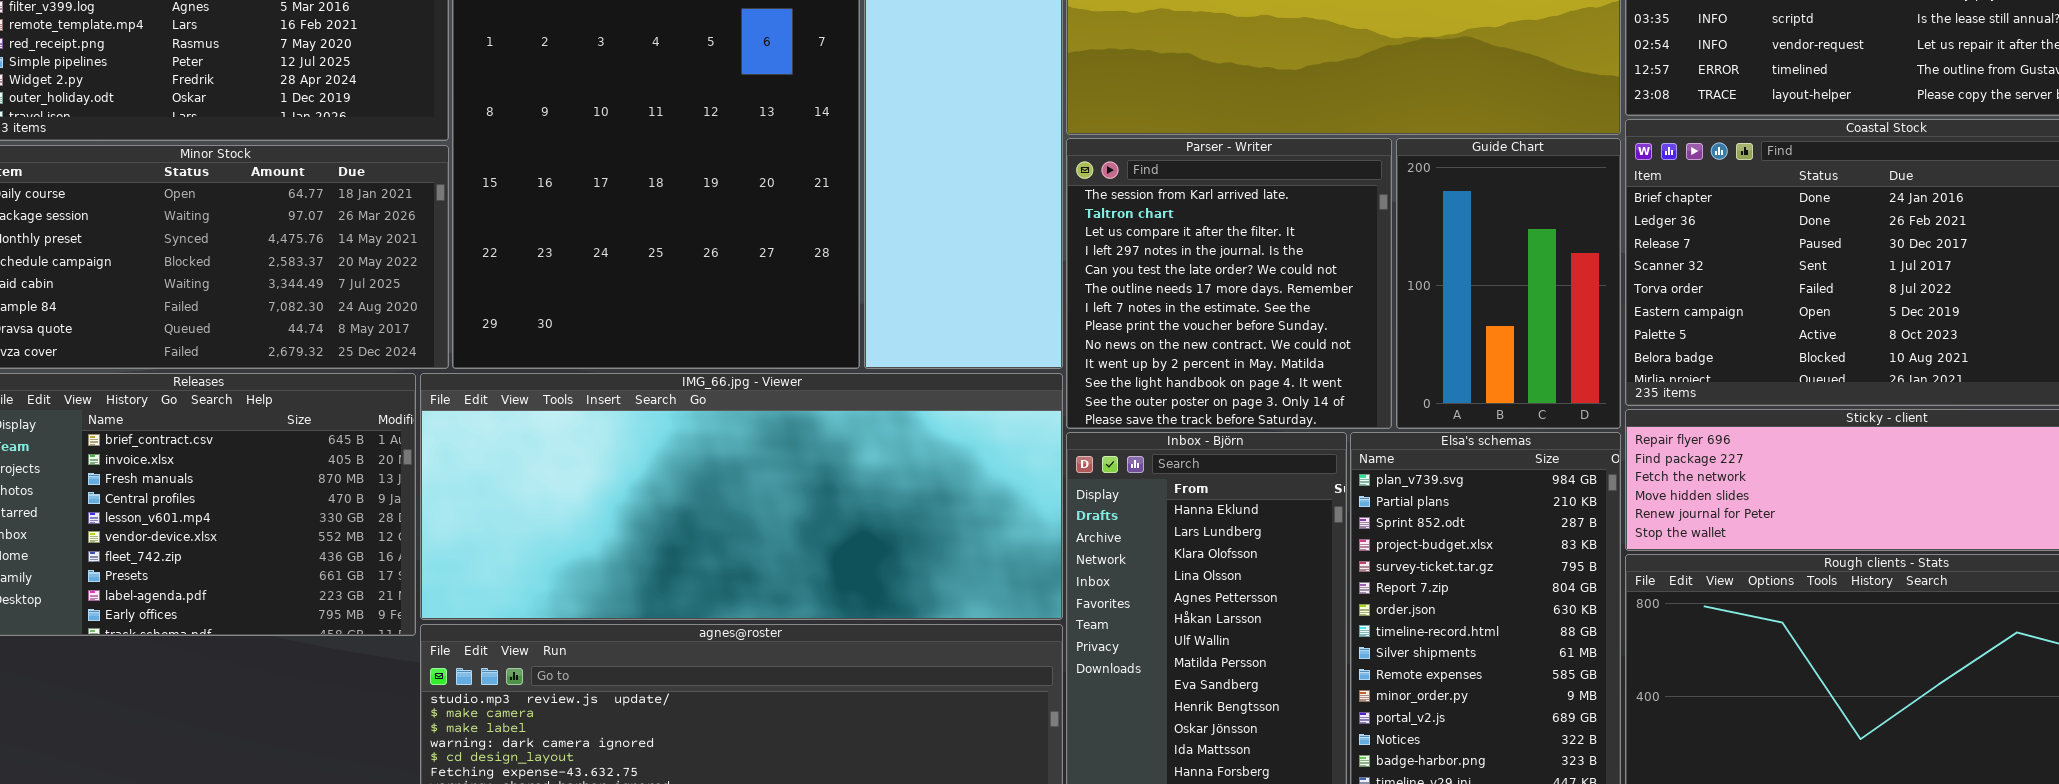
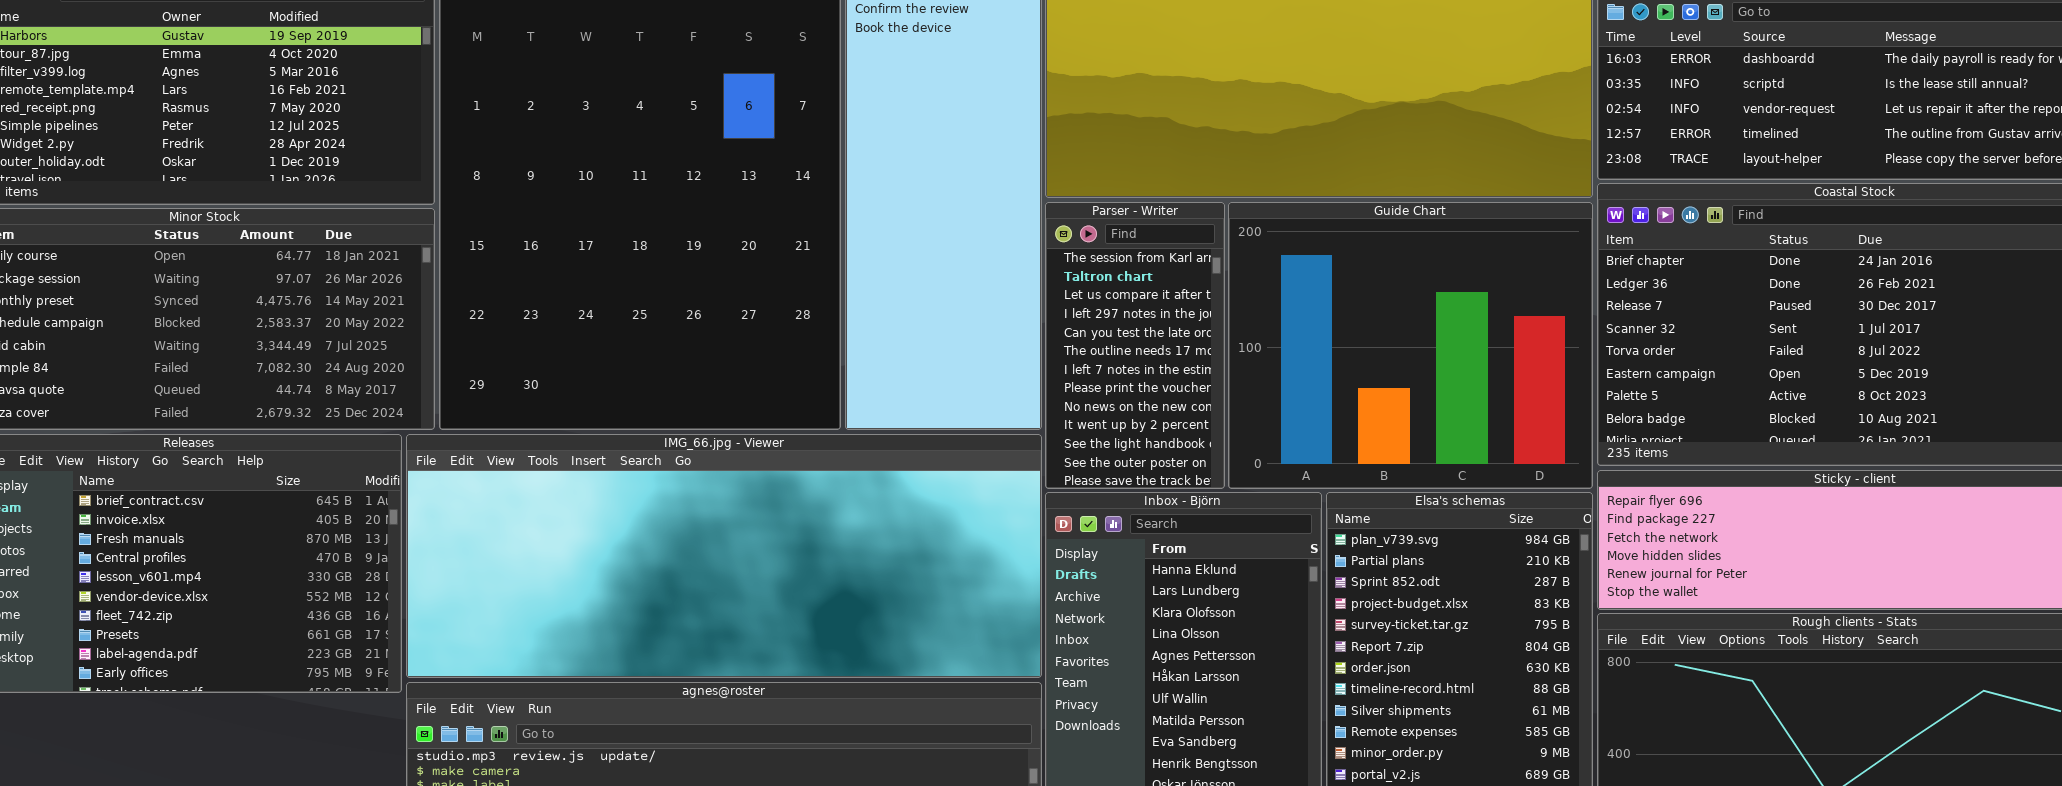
Parser - Writer: [1066,138,1392,429] -> [1045,202,1225,489], resized
Guide Chart: [1396,138,1621,429] -> [1228,202,1593,489], resized

